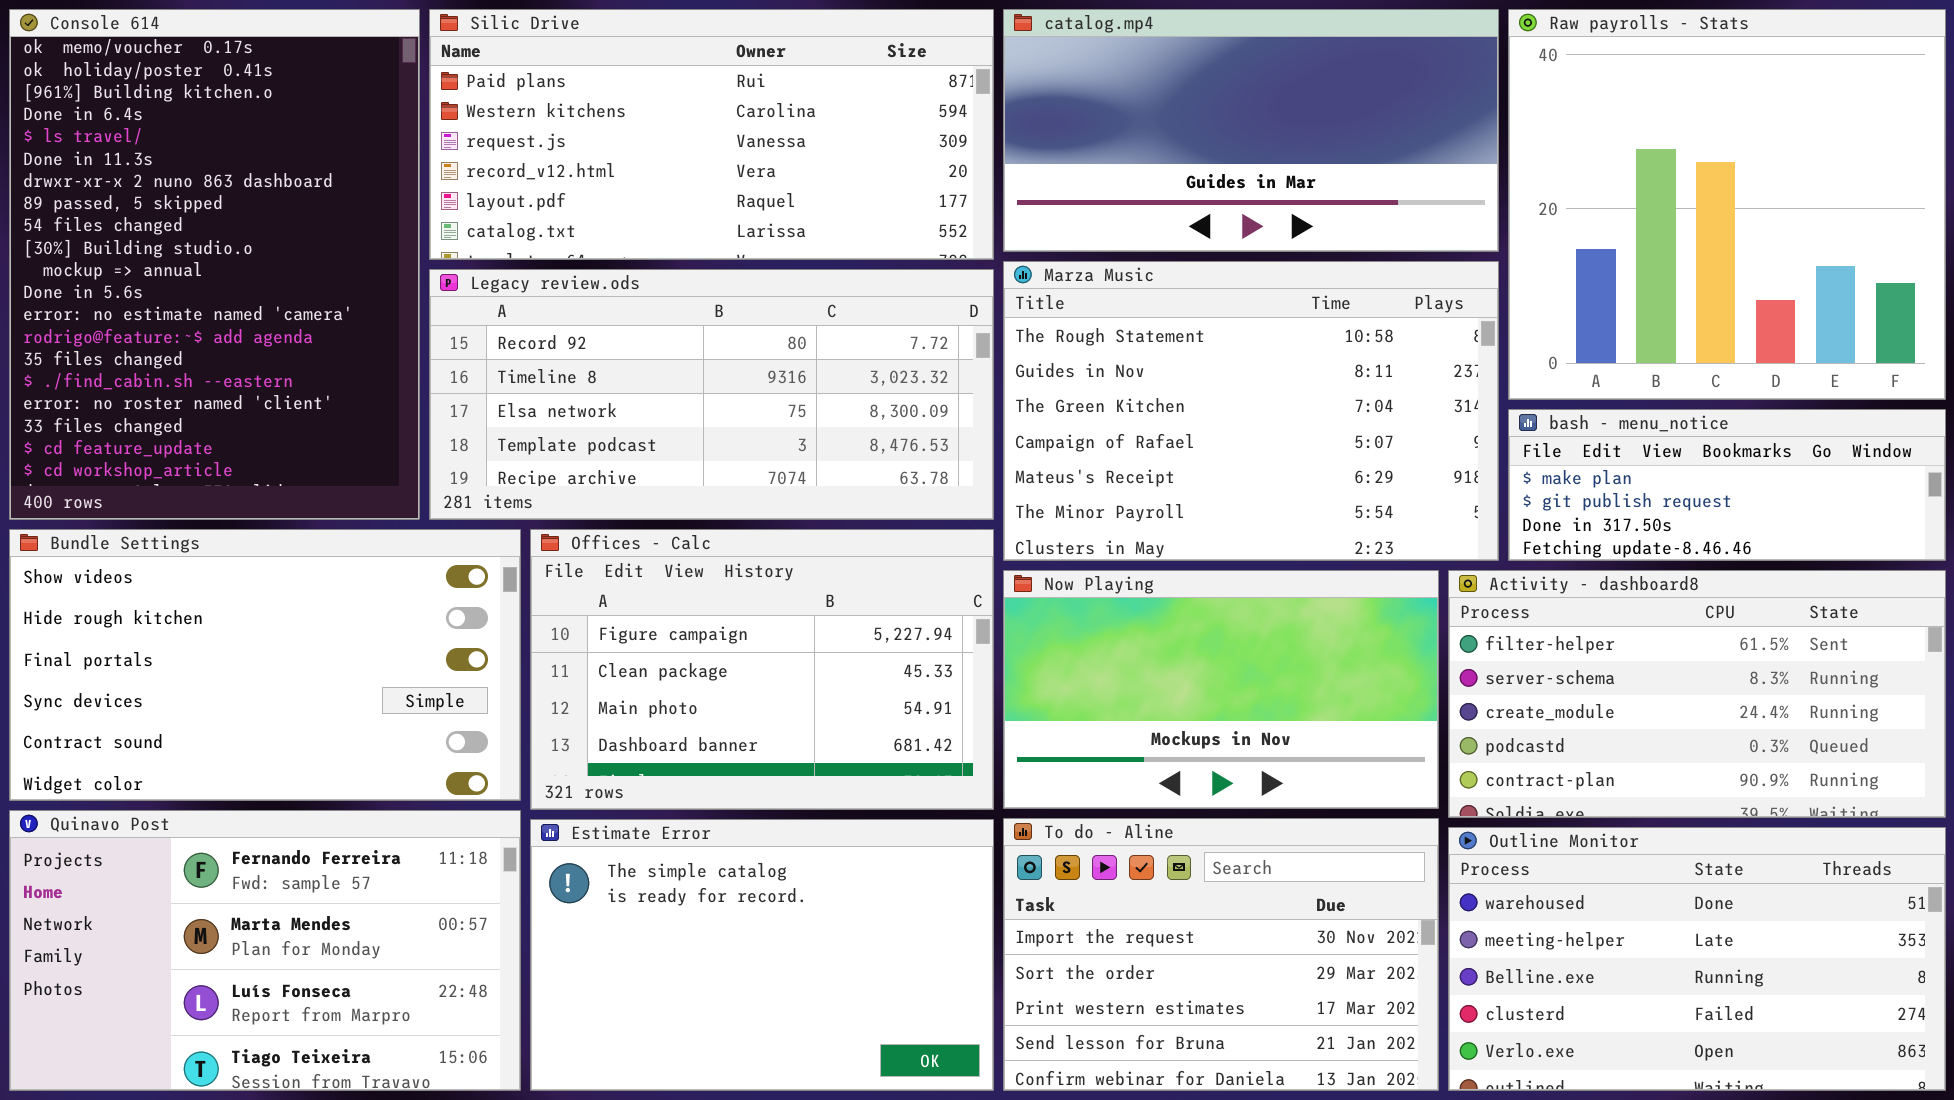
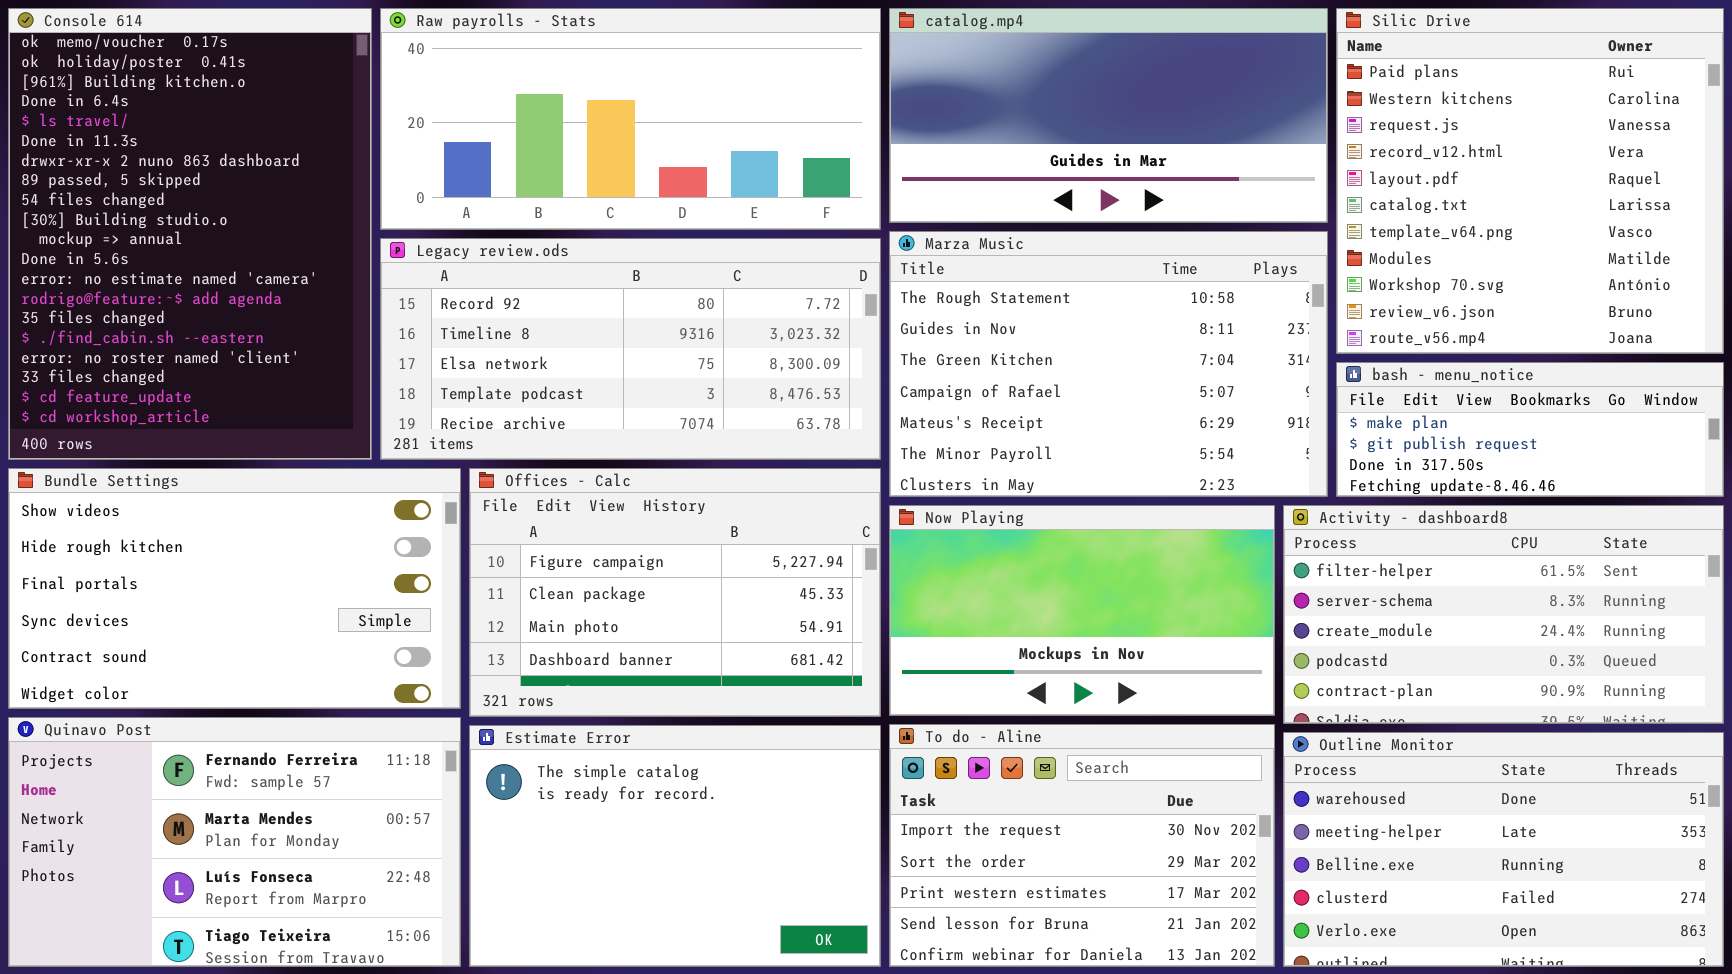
Silic Drive: [429,9,994,260] -> [1336,8,1724,354], moved, resized
Raw payrolls - Stats: [1508,9,1946,400] -> [380,8,881,230], moved, resized

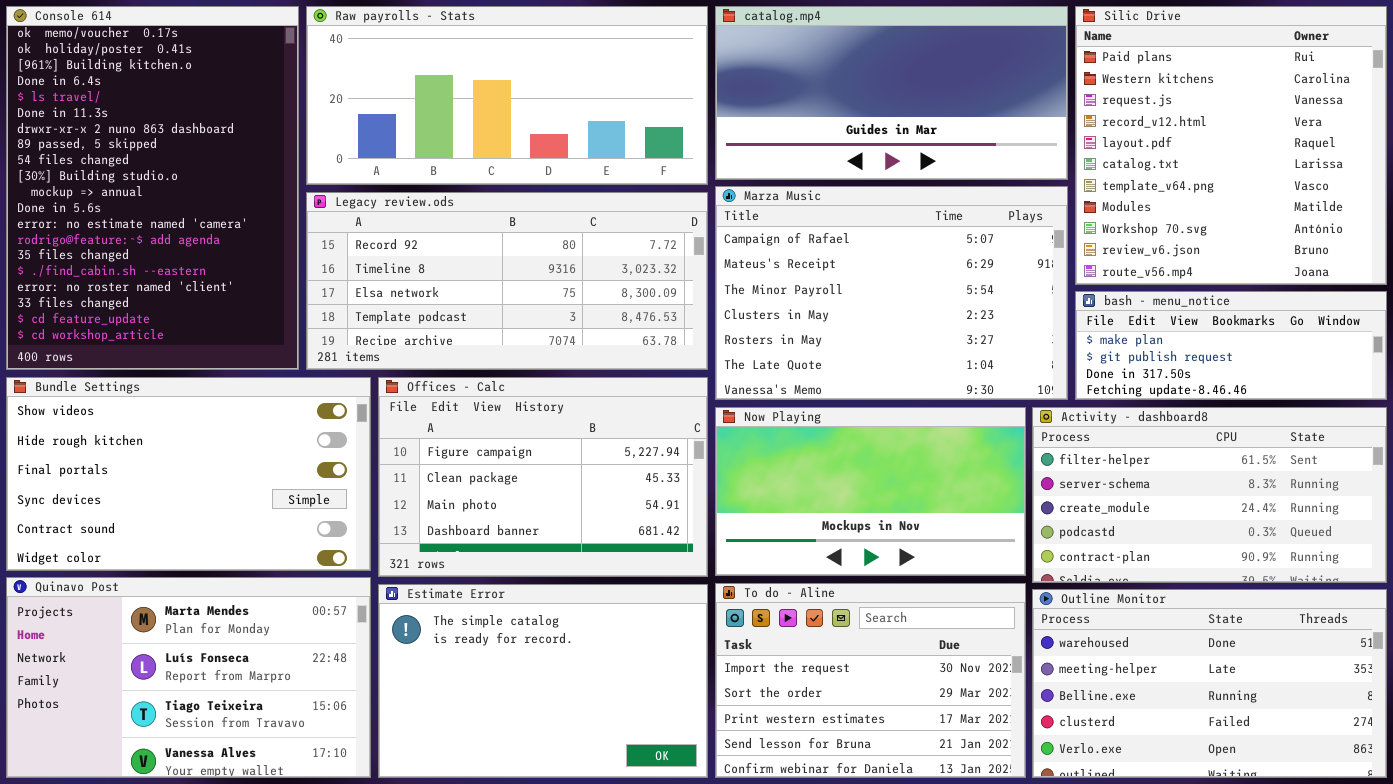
Marza Music: [889,231,1328,497] -> [715,186,1068,400], scrolled down 3 rows
Quinavo Post: [8,717,461,967] -> [6,577,371,778], scrolled down 1 row

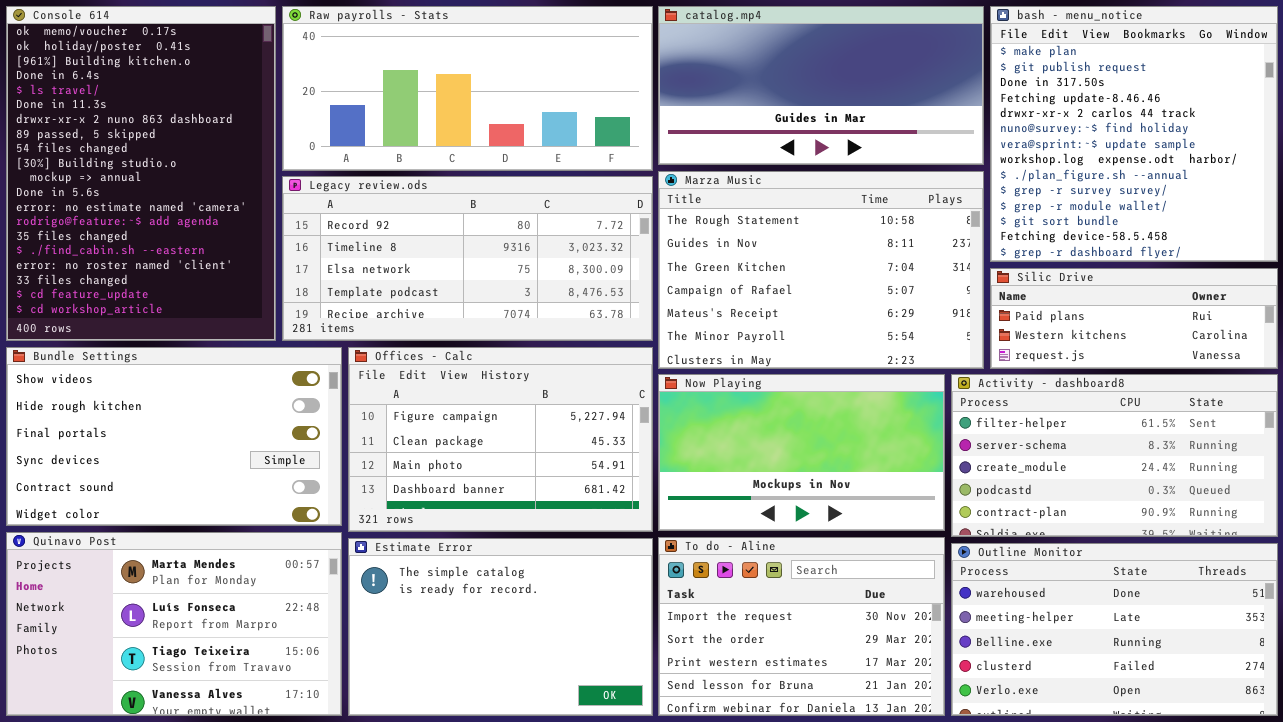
Silic Drive: [1075,6,1387,285] -> [990,268,1278,369], moved, resized
Marza Music: [715,186,1068,400] -> [658,171,984,369], scrolled up 3 rows
bash - menu_notice: [1075,291,1387,400] -> [990,6,1278,262], moved, resized

